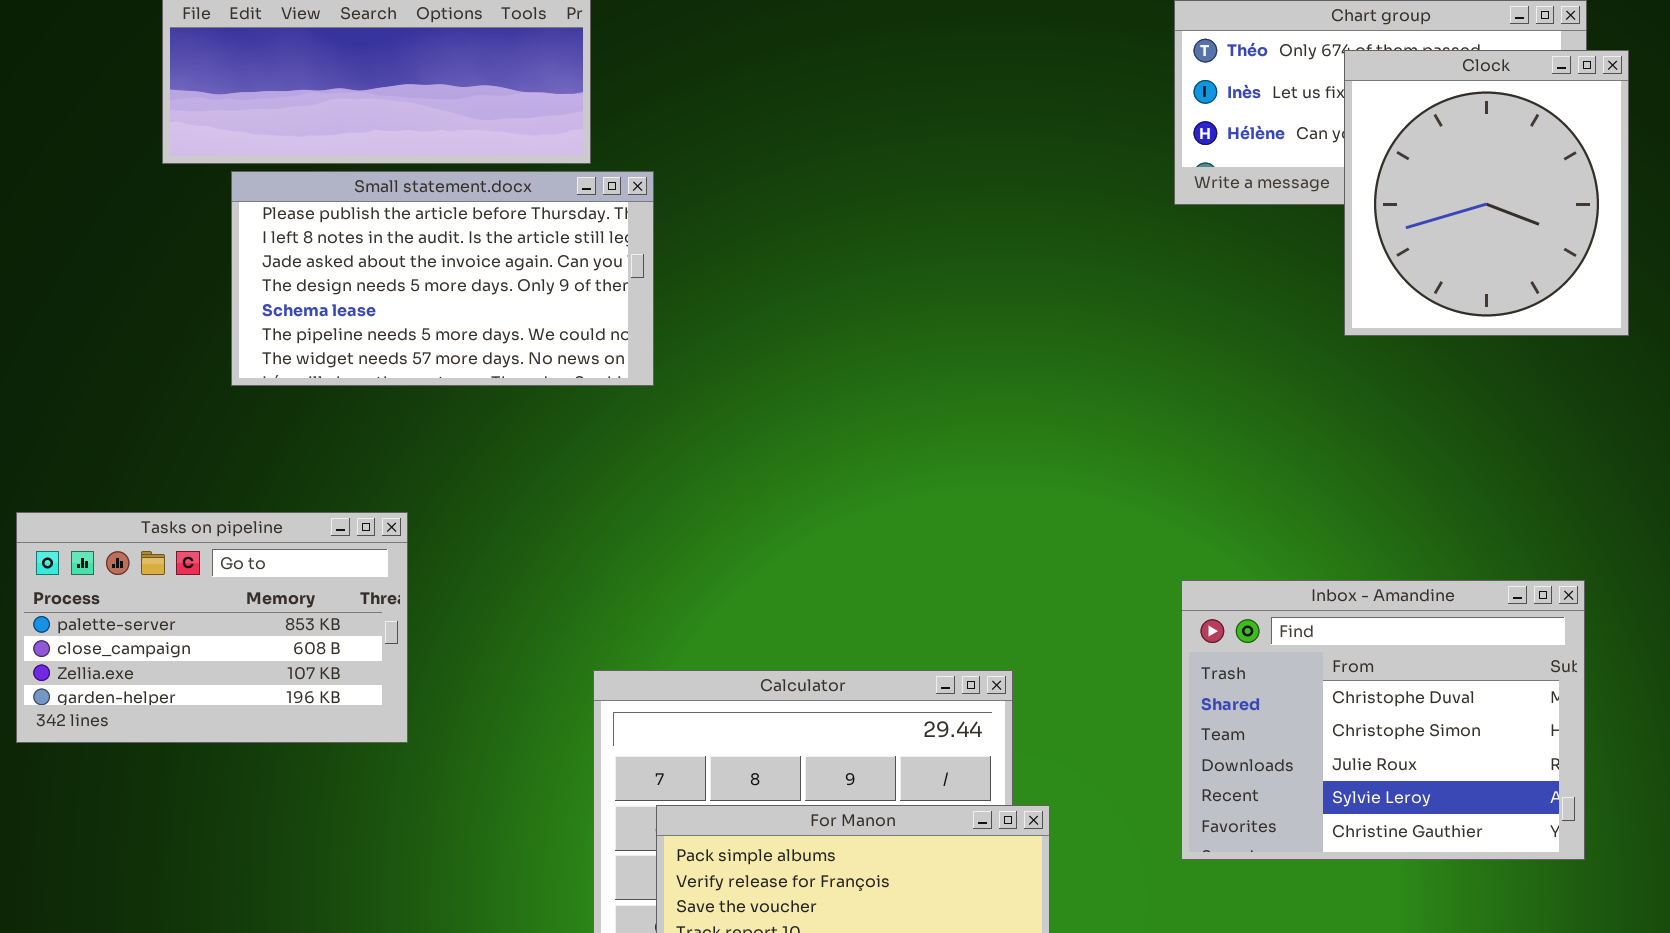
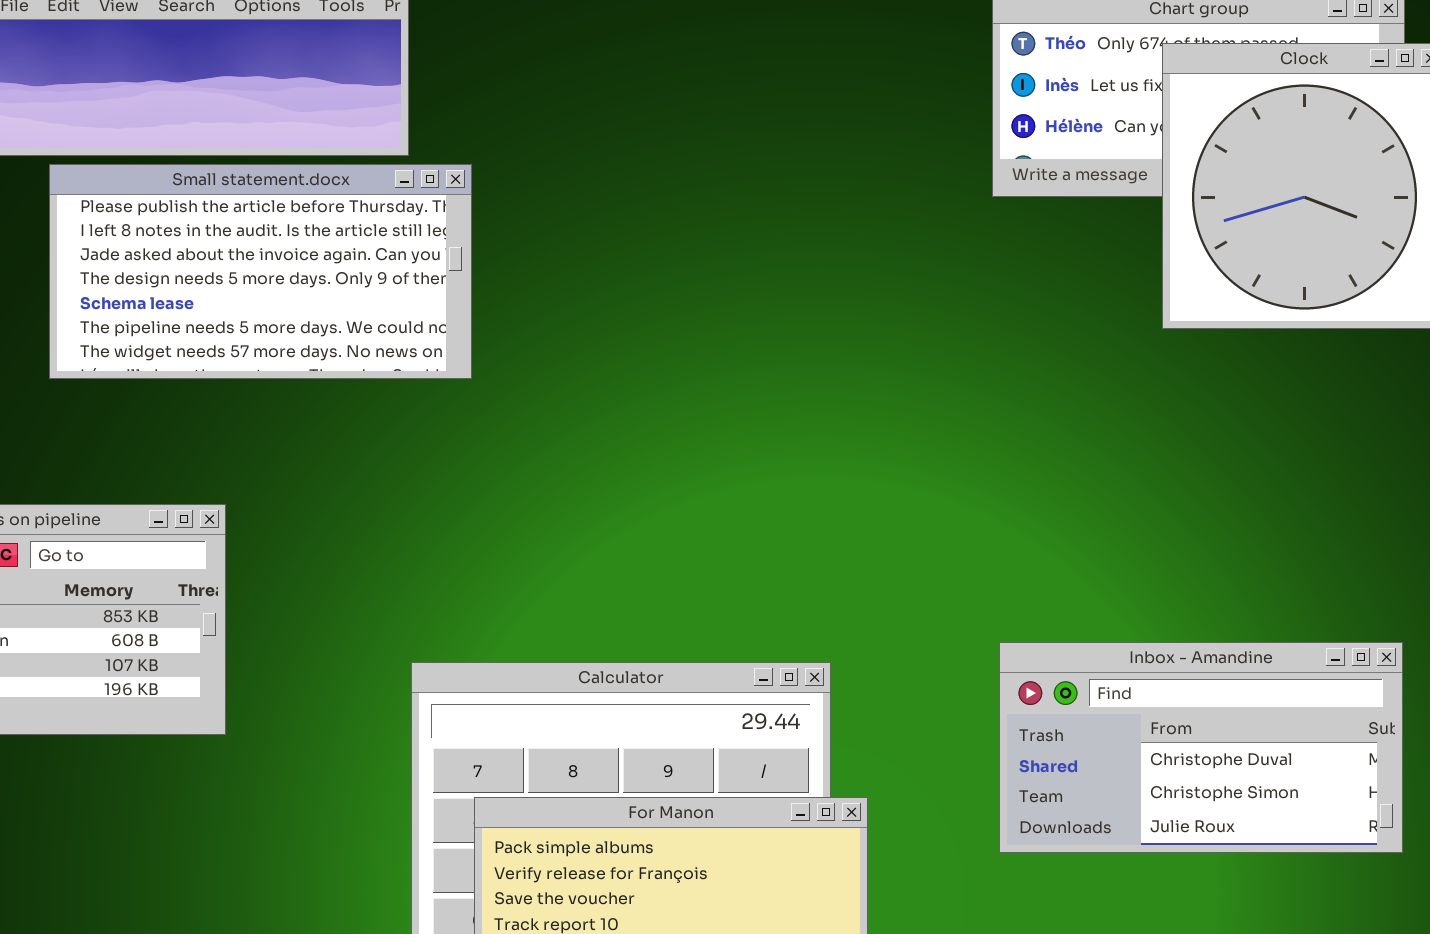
Inbox - Amandine: [1181,580,1585,860] -> [999,642,1403,853], resized

